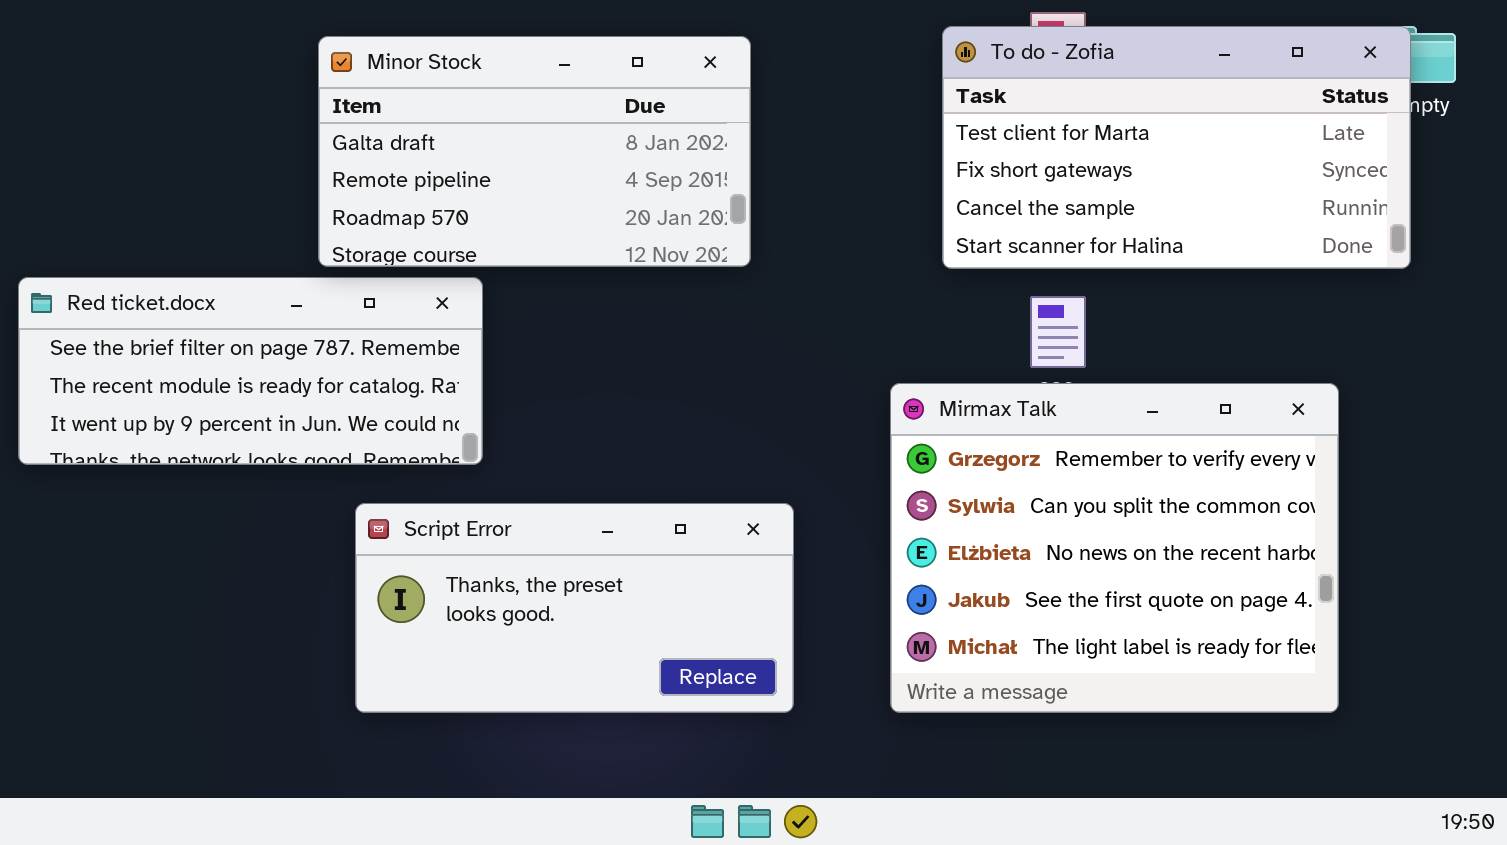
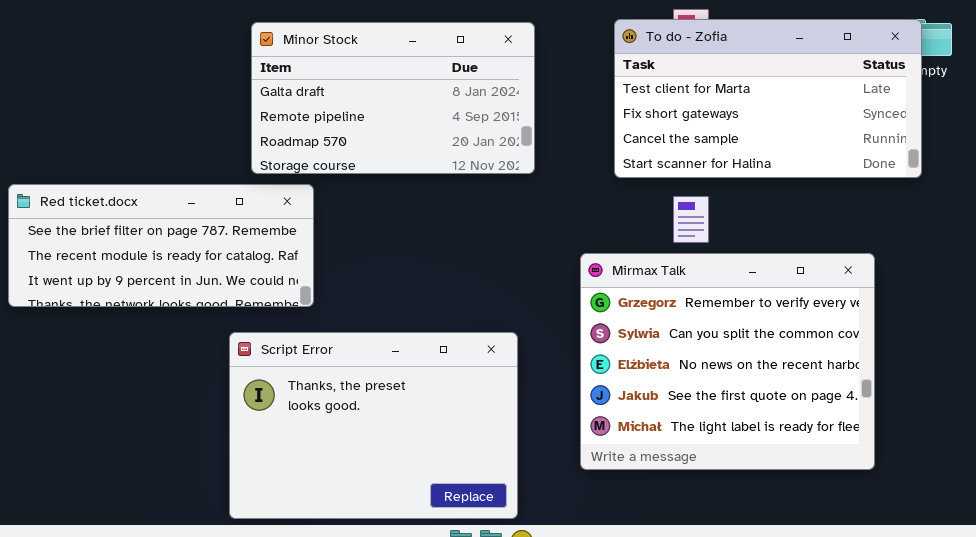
Minor Stock: [318,36,751,267] -> [251,22,535,174], moved
Script Error: [355,503,794,713] -> [229,332,518,519], resized

